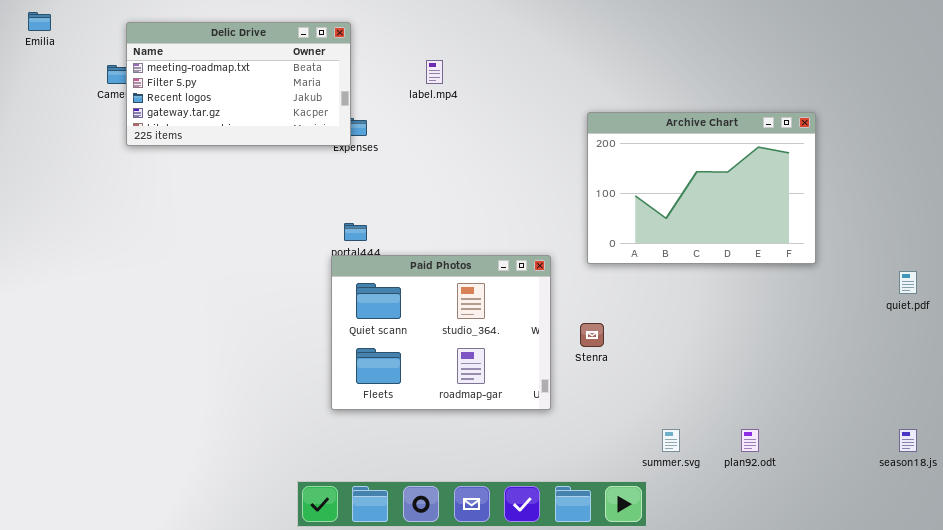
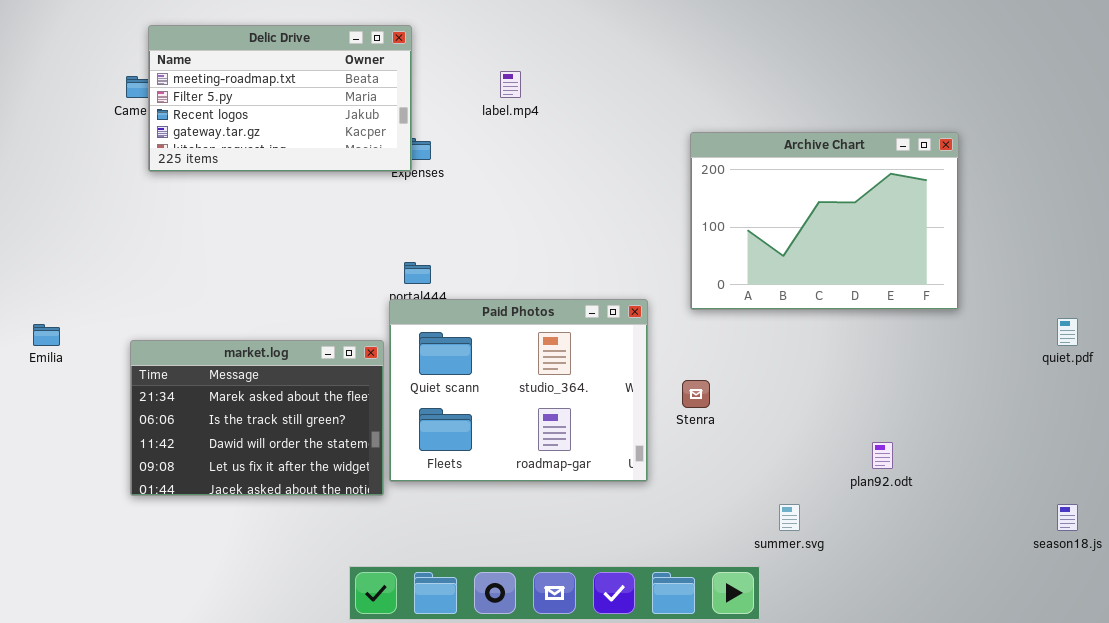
Emilia: [28,12,51,31] -> [33,324,60,346], moved
market.log: none -> [130,340,384,496], opened
plan92.odt: [741,429,759,452] -> [872,442,893,469], moved

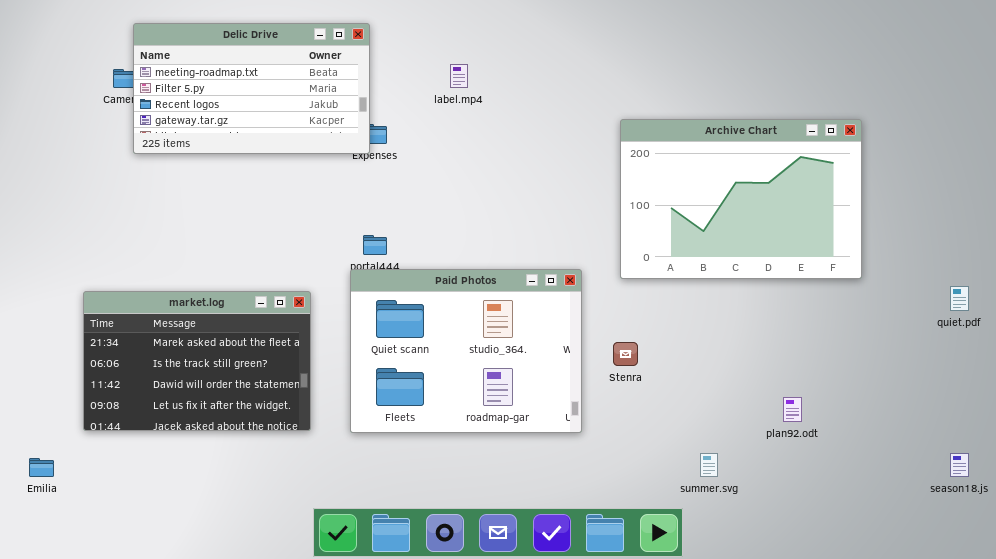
Emilia: [33,324,60,346] -> [29,458,54,477], moved
market.log: [130,340,384,496] -> [83,291,311,431], moved

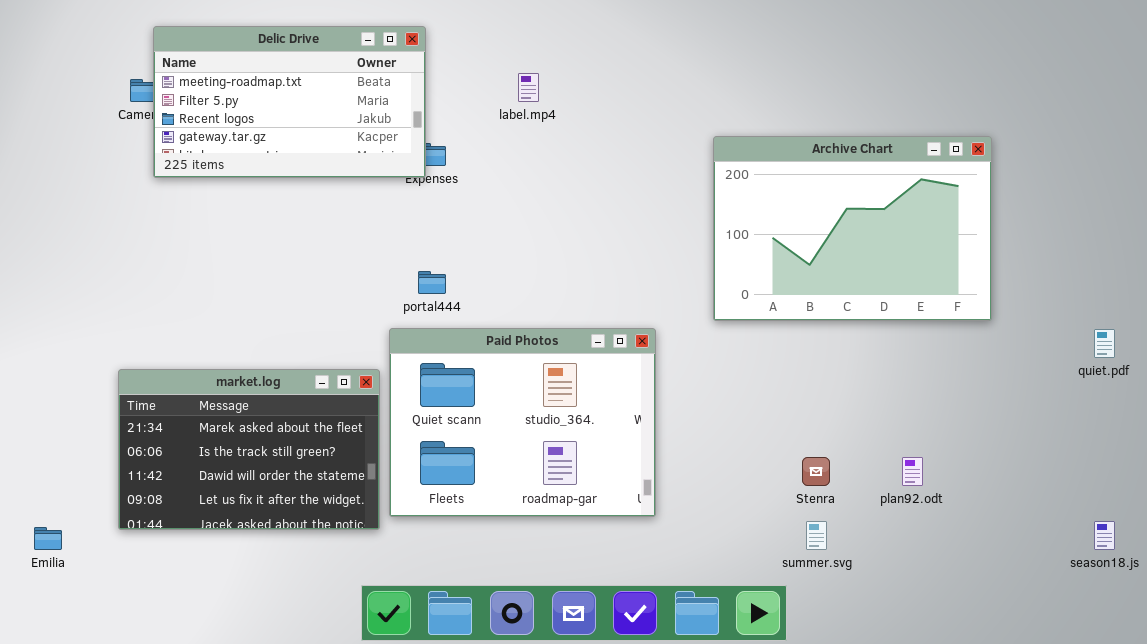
Paid Photos: [350,269,582,433] -> [389,328,656,517], moved
market.log: [83,291,311,431] -> [118,369,380,530], moved
Stenra: [613,342,638,366] -> [802,457,830,486], moved

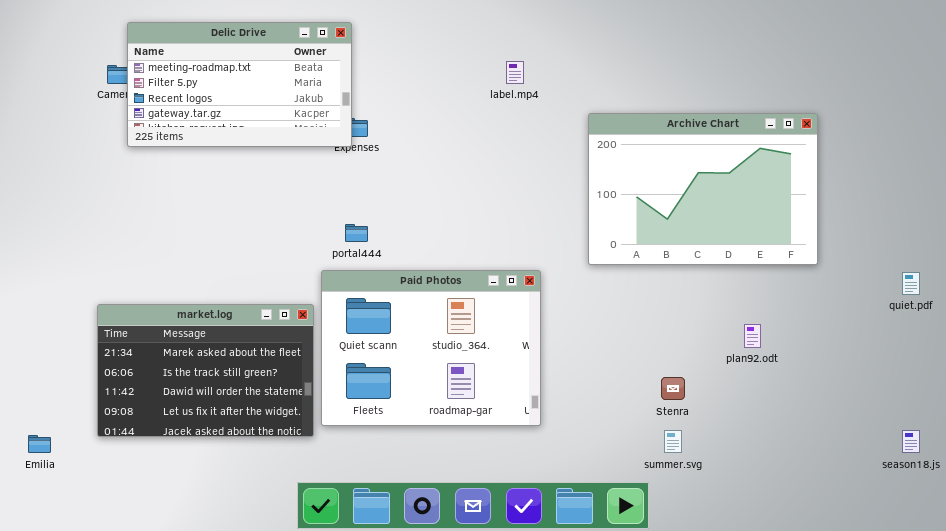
label.mp4: [518,73,539,102] -> [506,61,524,84], moved
plan92.odt: [902,457,923,486] -> [744,324,761,348], moved

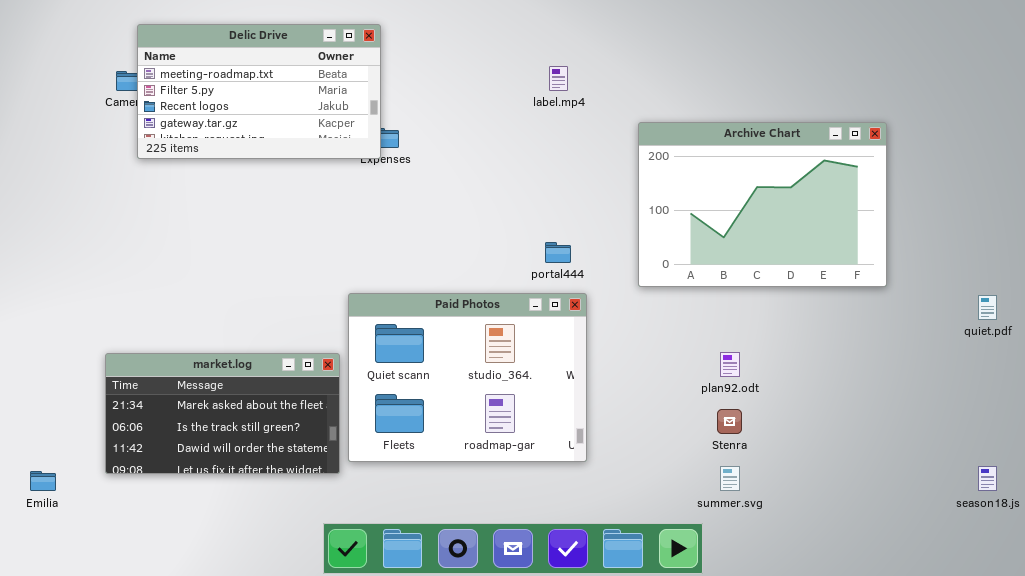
portal444: [345,224,368,242] -> [545,242,571,263], moved
market.log: [97,304,314,437] -> [105,353,340,474], resized
plan92.odt: [744,324,761,348] -> [720,352,740,377], moved

